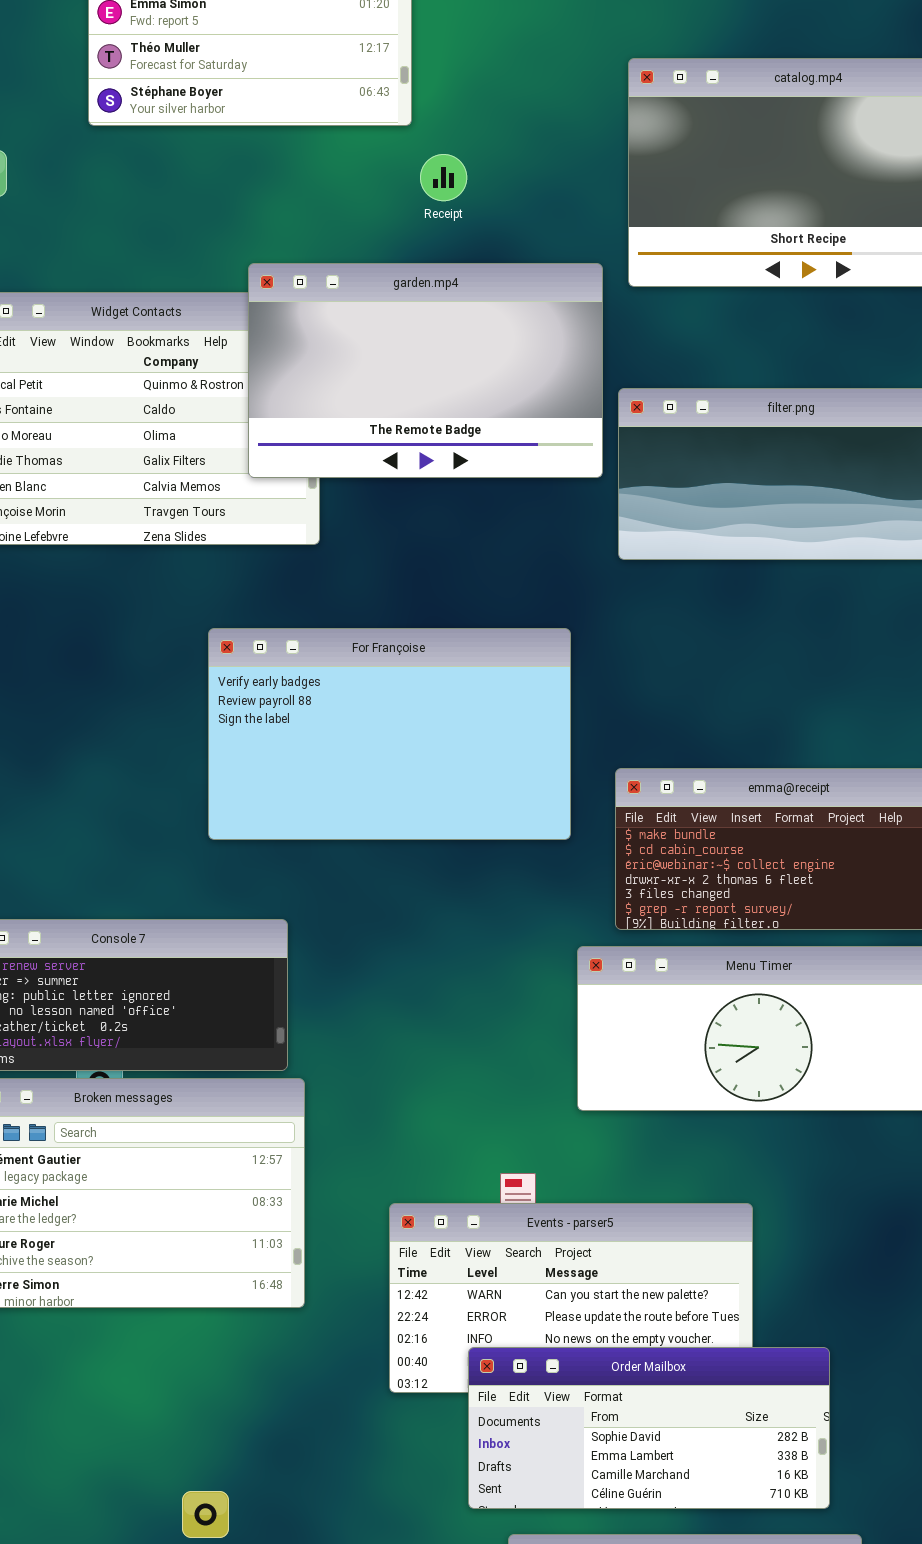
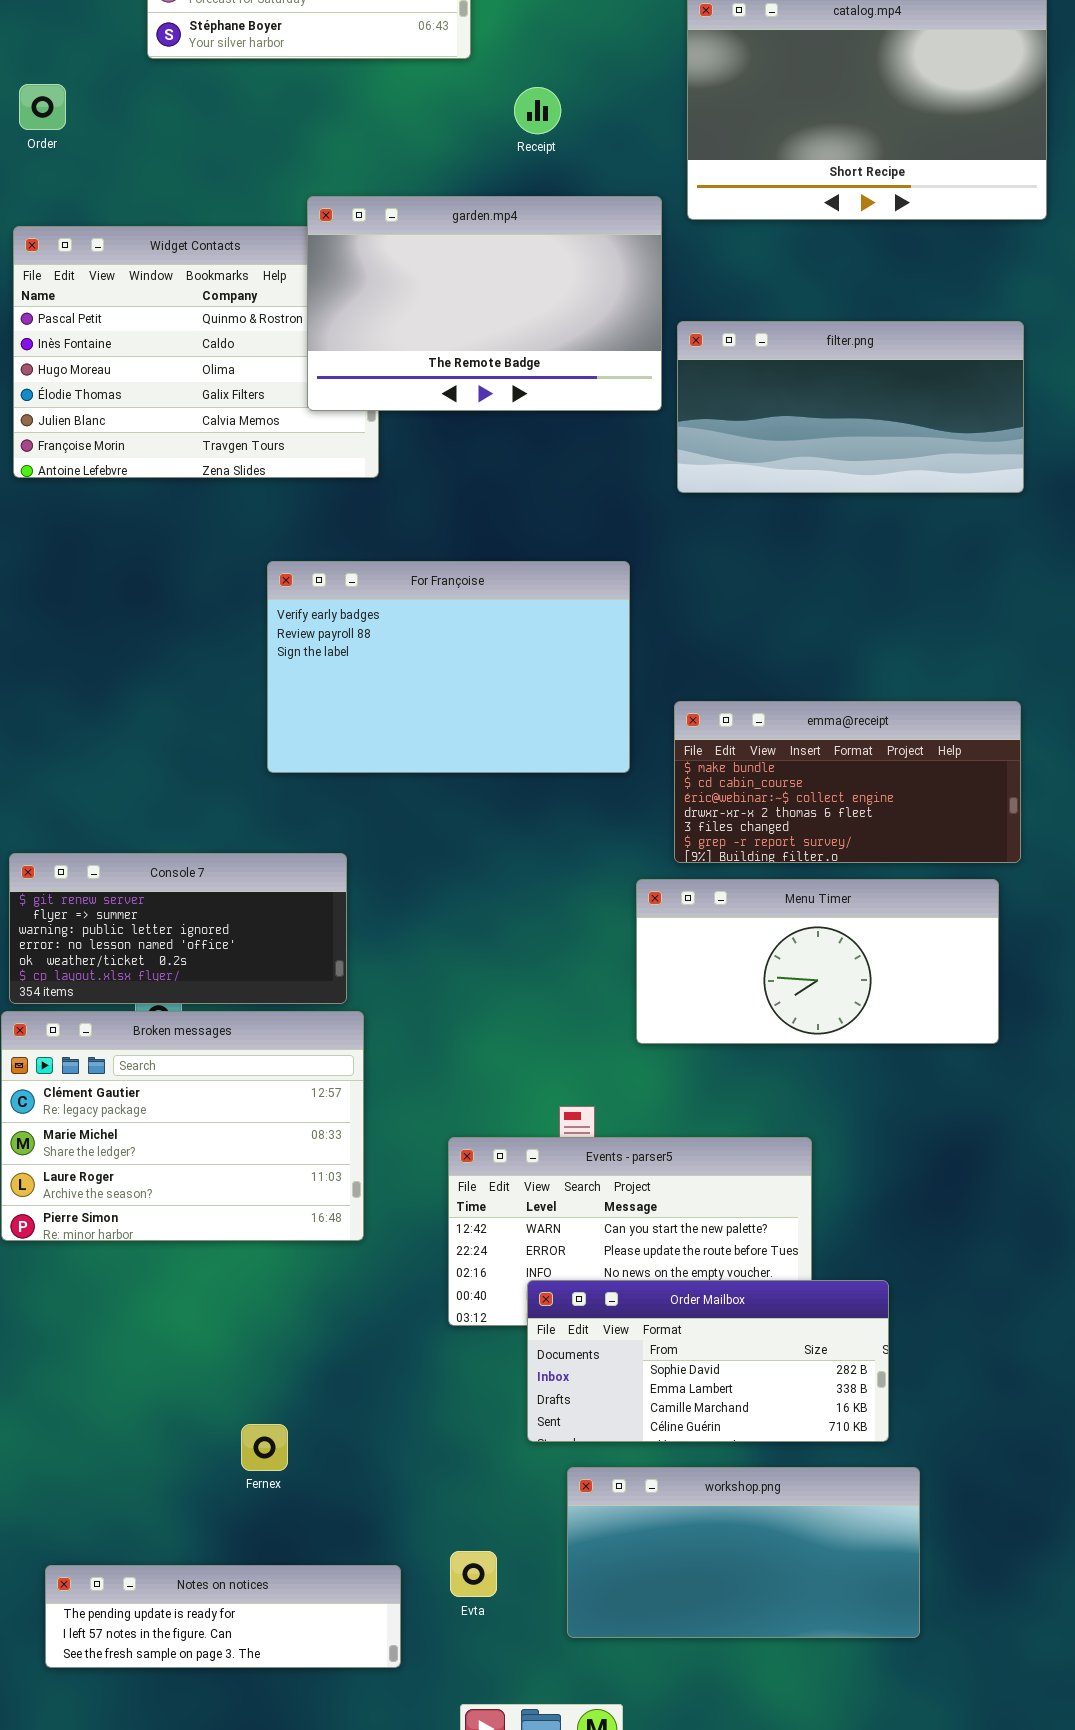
Receipt: [420,154,467,201] -> [514,87,561,134], moved

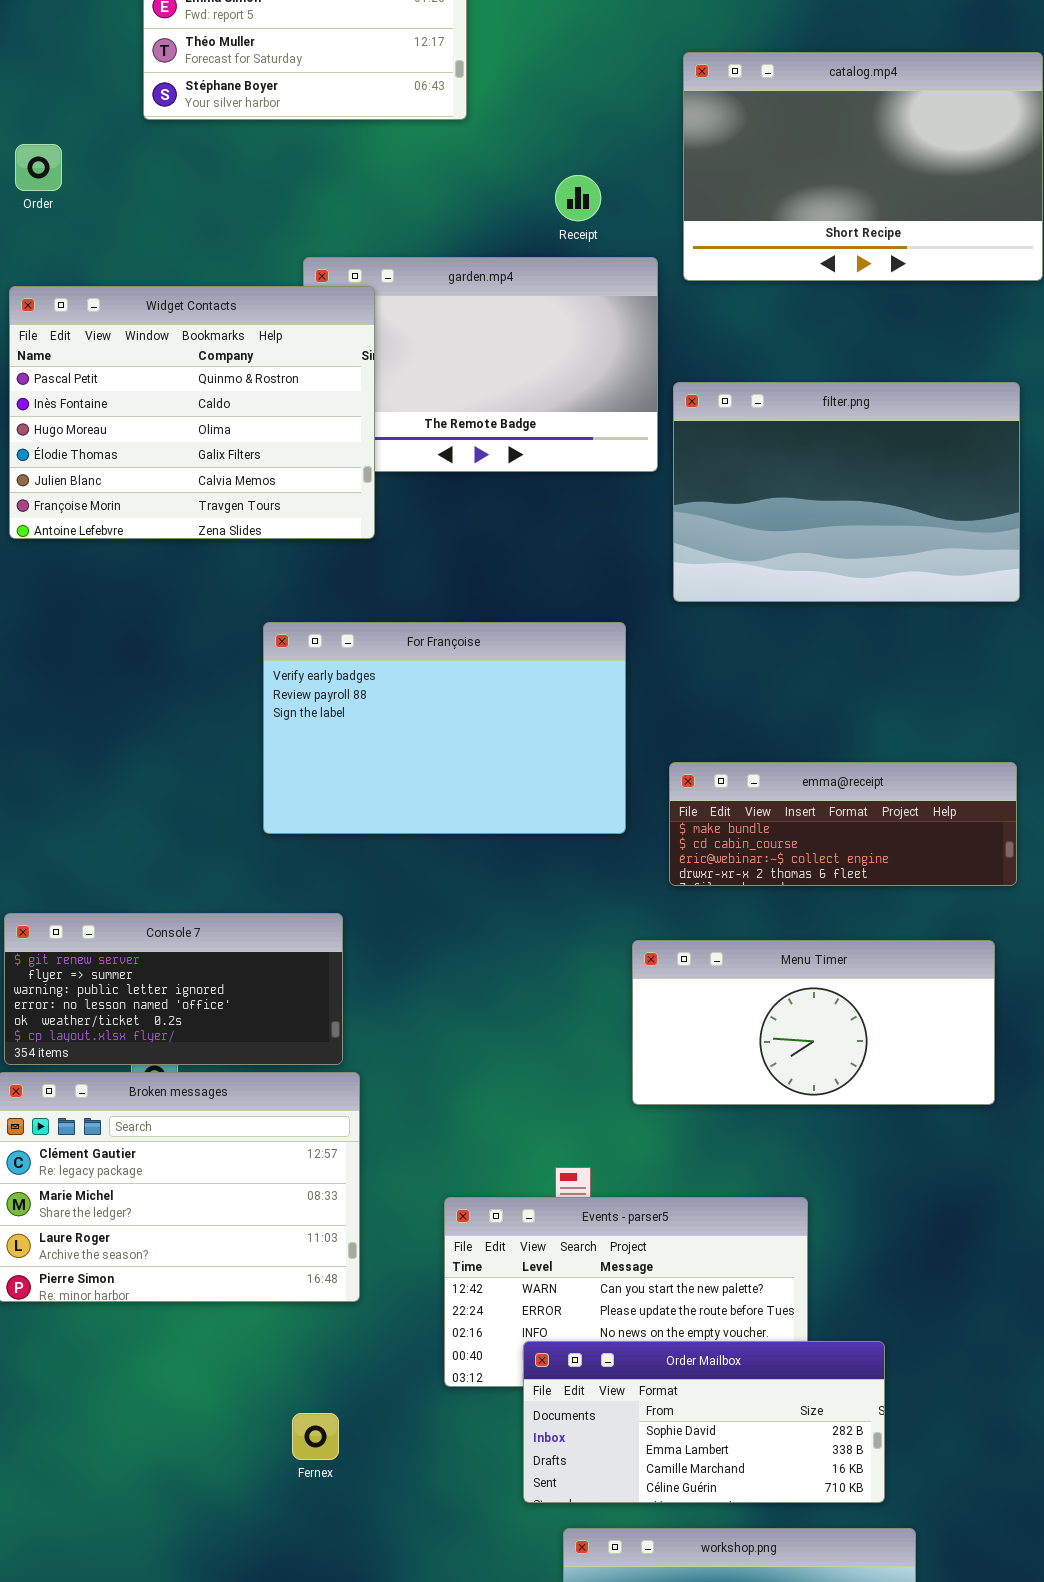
Receipt: [514,87,561,134] -> [555,175,601,221], moved
Widget Contacts: [13,226,379,478] -> [9,286,375,539], raised
filter.png: [677,321,1024,493] -> [673,382,1020,602], resized
emma@receipt: [674,701,1021,863] -> [669,762,1017,886], resized
Fernex: [241,1424,288,1471] -> [292,1413,339,1460], moved

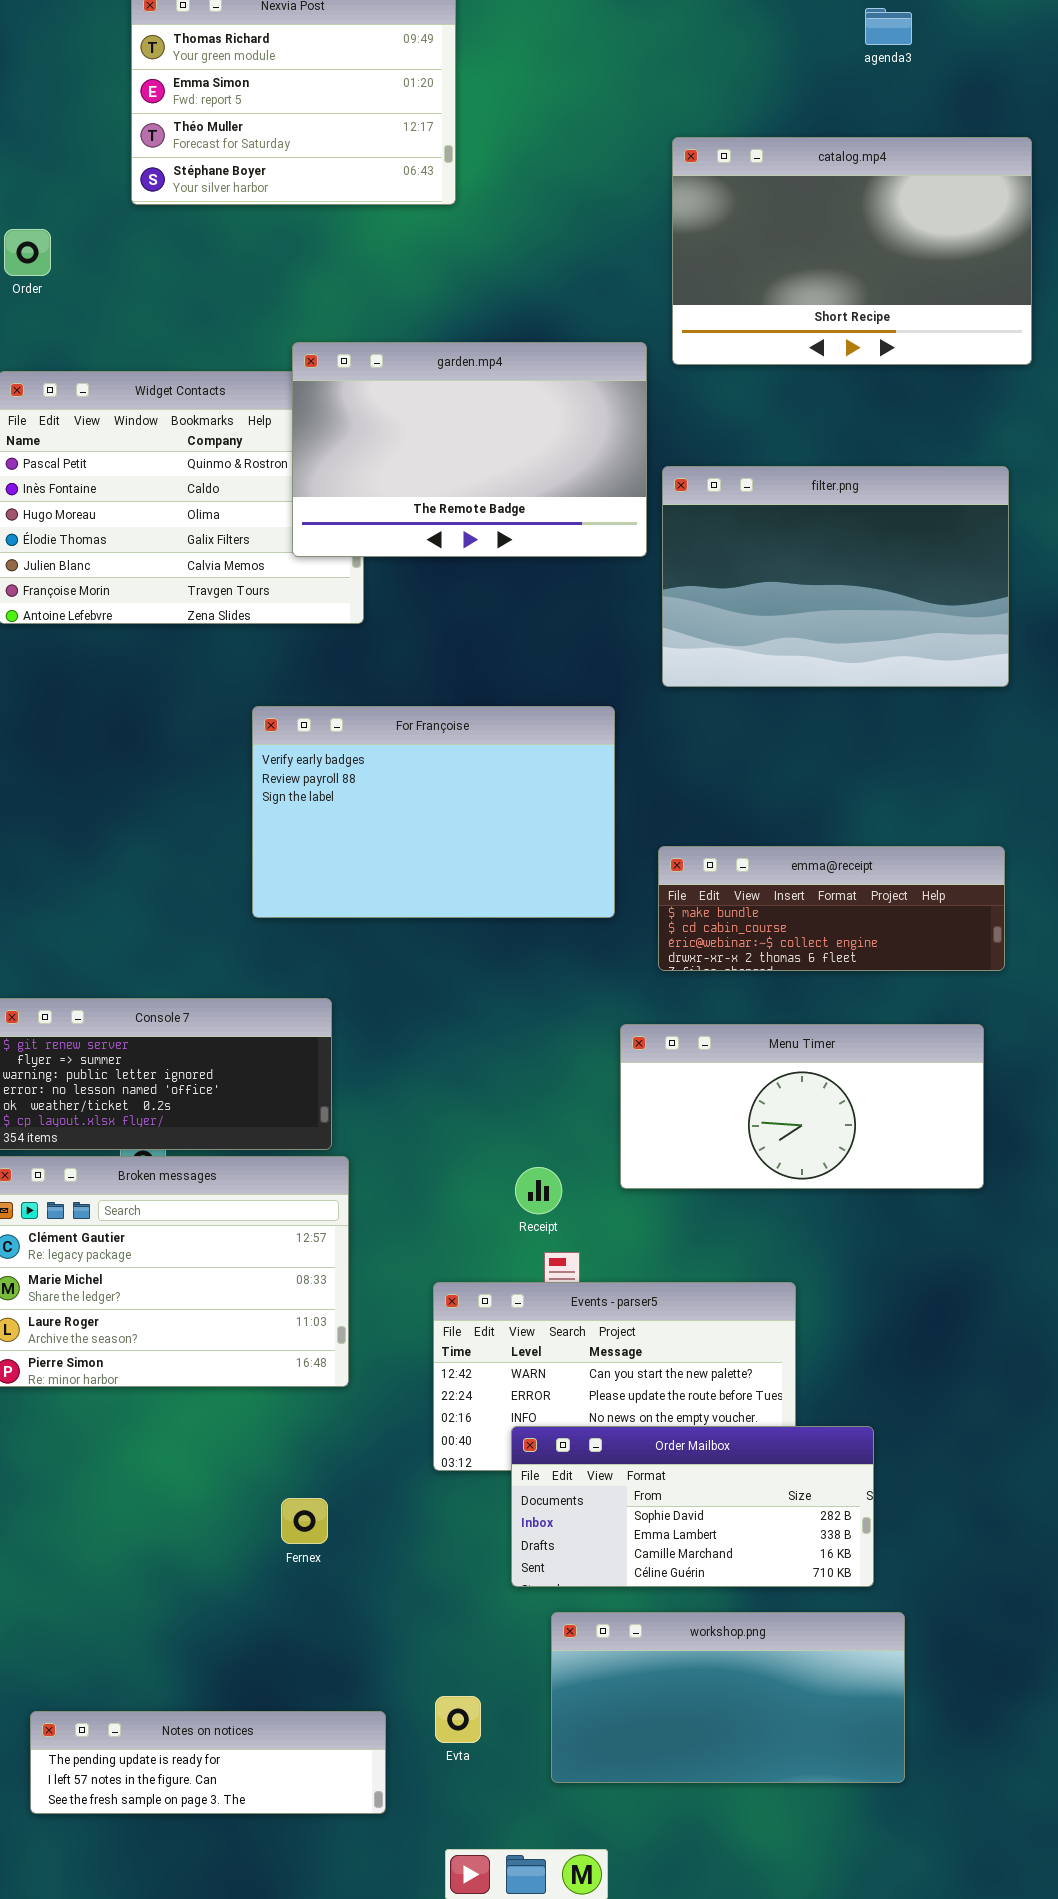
Receipt: [555,175,601,221] -> [515,1167,562,1214], moved
garden.mp4: [303,257,658,472] -> [292,342,647,557], raised

